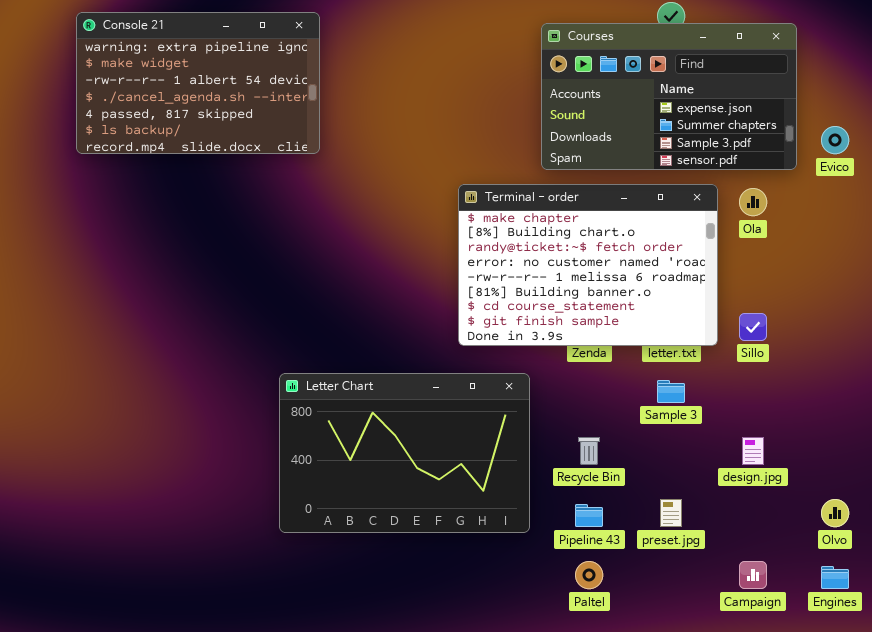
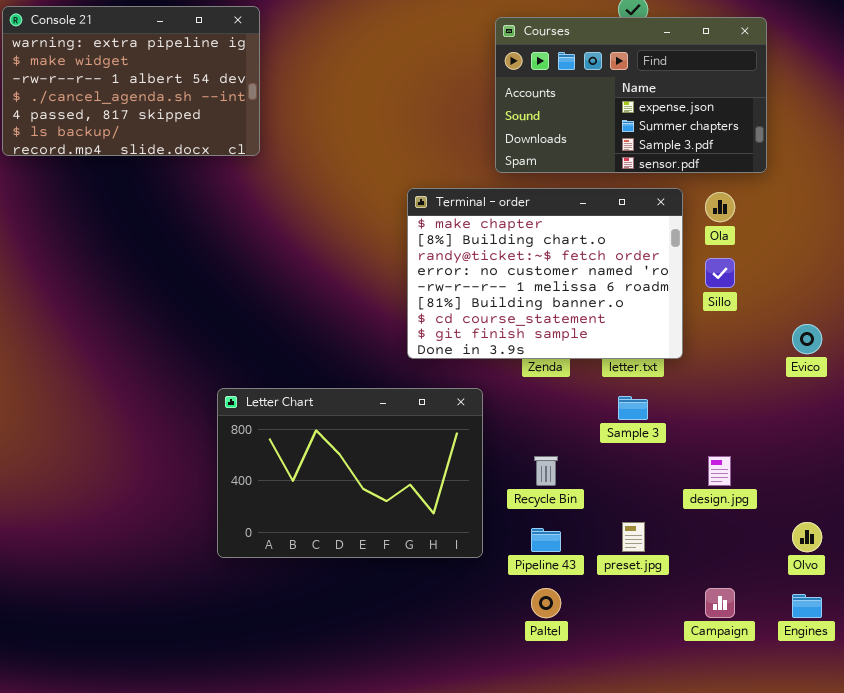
Evico: [821,126,849,154] -> [792,324,822,354], moved
Sillo: [739,313,767,341] -> [705,258,735,288], moved

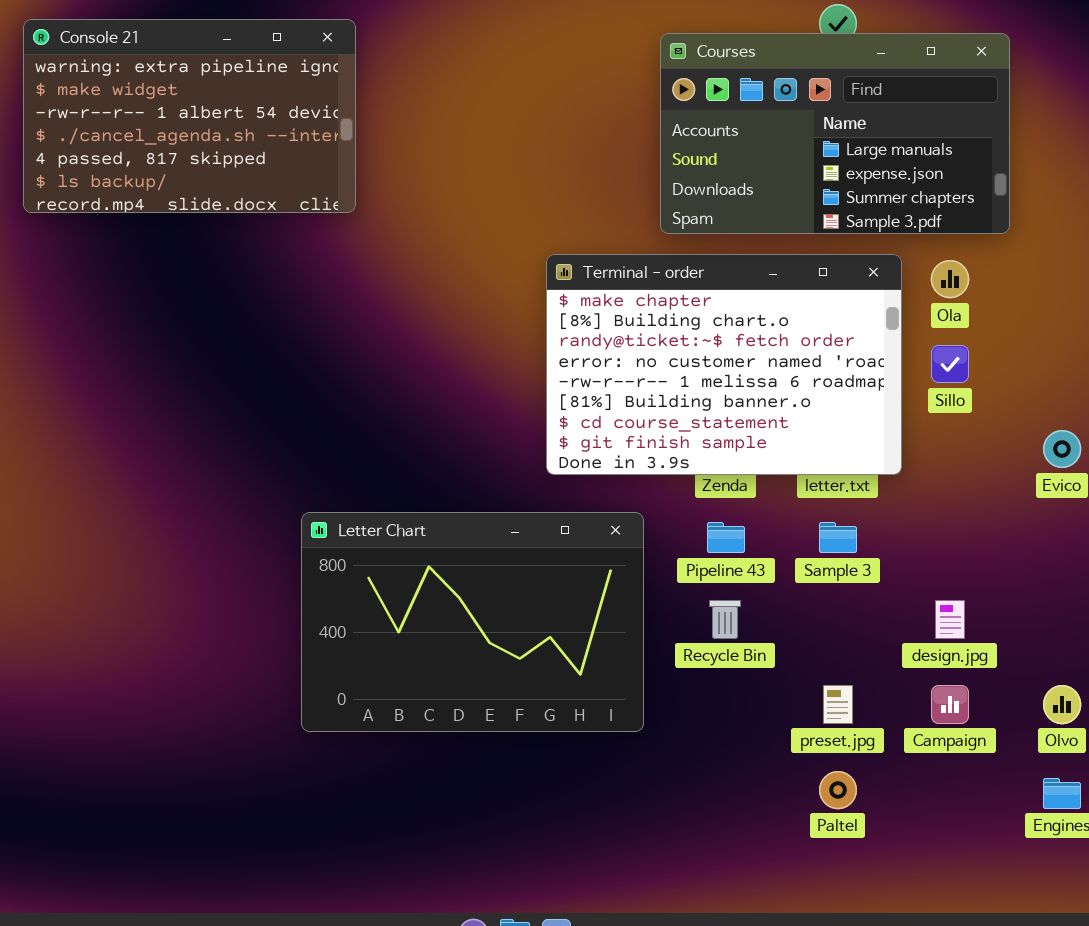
Courses: [495,17,767,173] -> [660,33,1010,234], scrolled up 1 row
Pipeline 43: [531,528,561,552] -> [707,522,745,553], moved
Paltel: [531,588,561,618] -> [819,771,857,809], moved
Campaign: [705,588,735,618] -> [931,685,969,724], moved

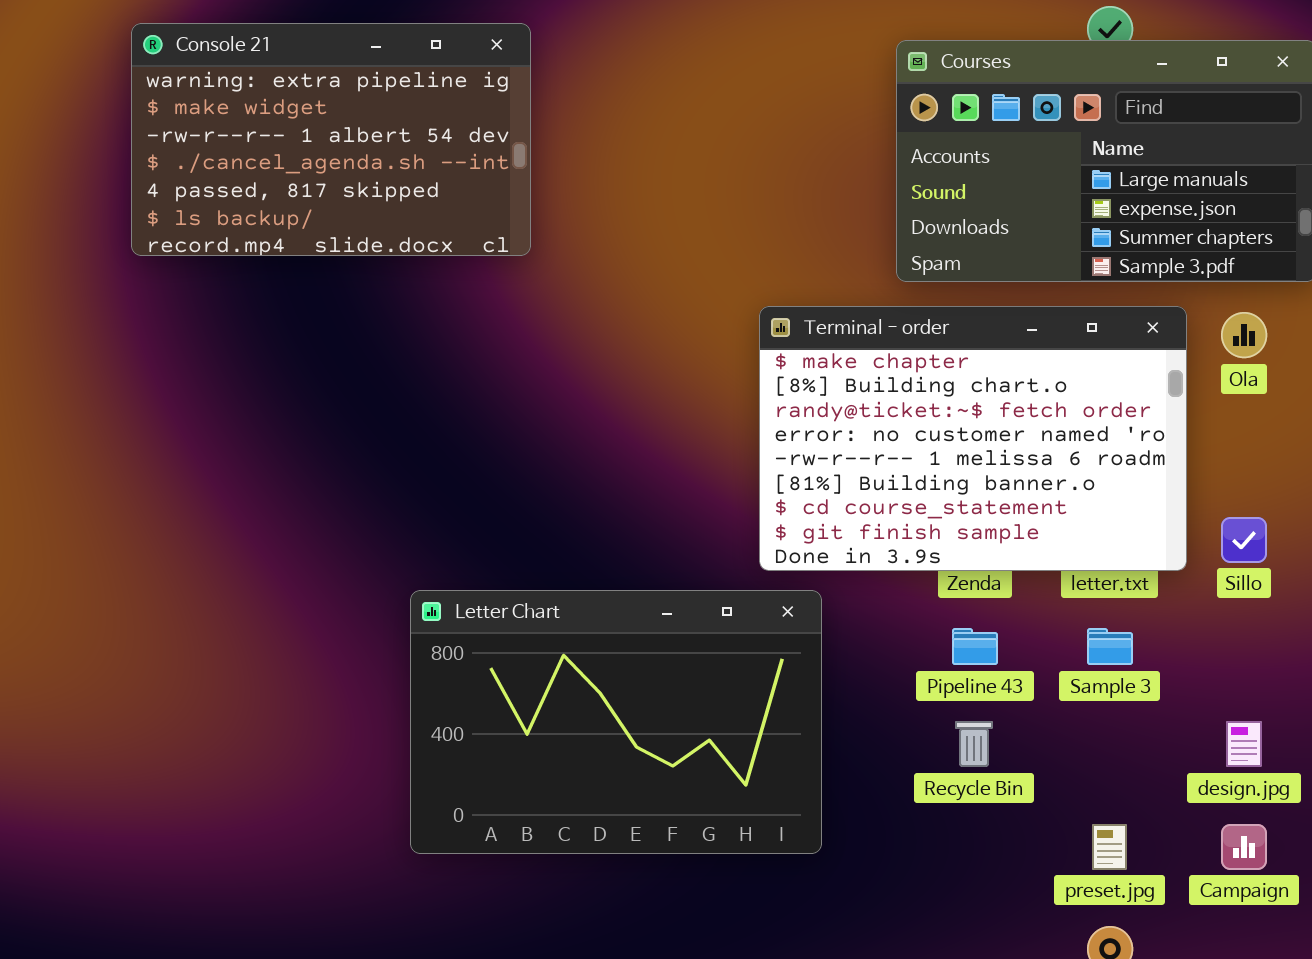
Sillo: [931,345,969,383] -> [1221,517,1267,563], moved
Letter Chart: [301,512,644,732] -> [410,590,822,854], moved

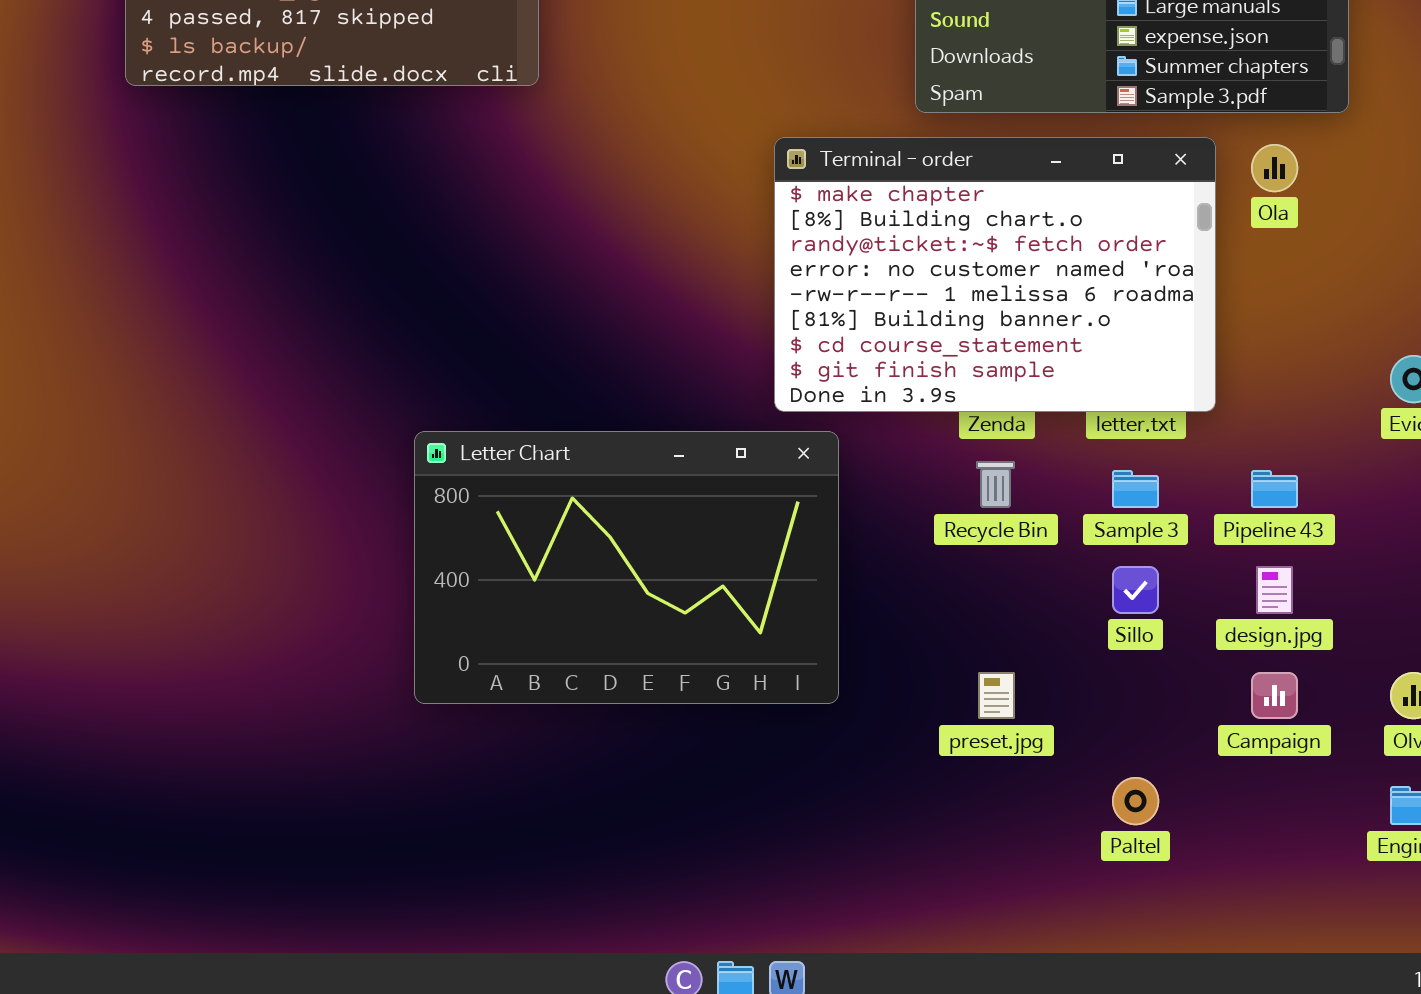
Sillo: [1221,517,1267,563] -> [1112,566,1159,614], moved
Pipeline 43: [952,628,998,665] -> [1251,470,1298,508], moved
Recycle Bin: [955,721,993,767] -> [976,461,1015,508], moved
preset.jpg: [1092,824,1127,870] -> [978,672,1015,719], moved

